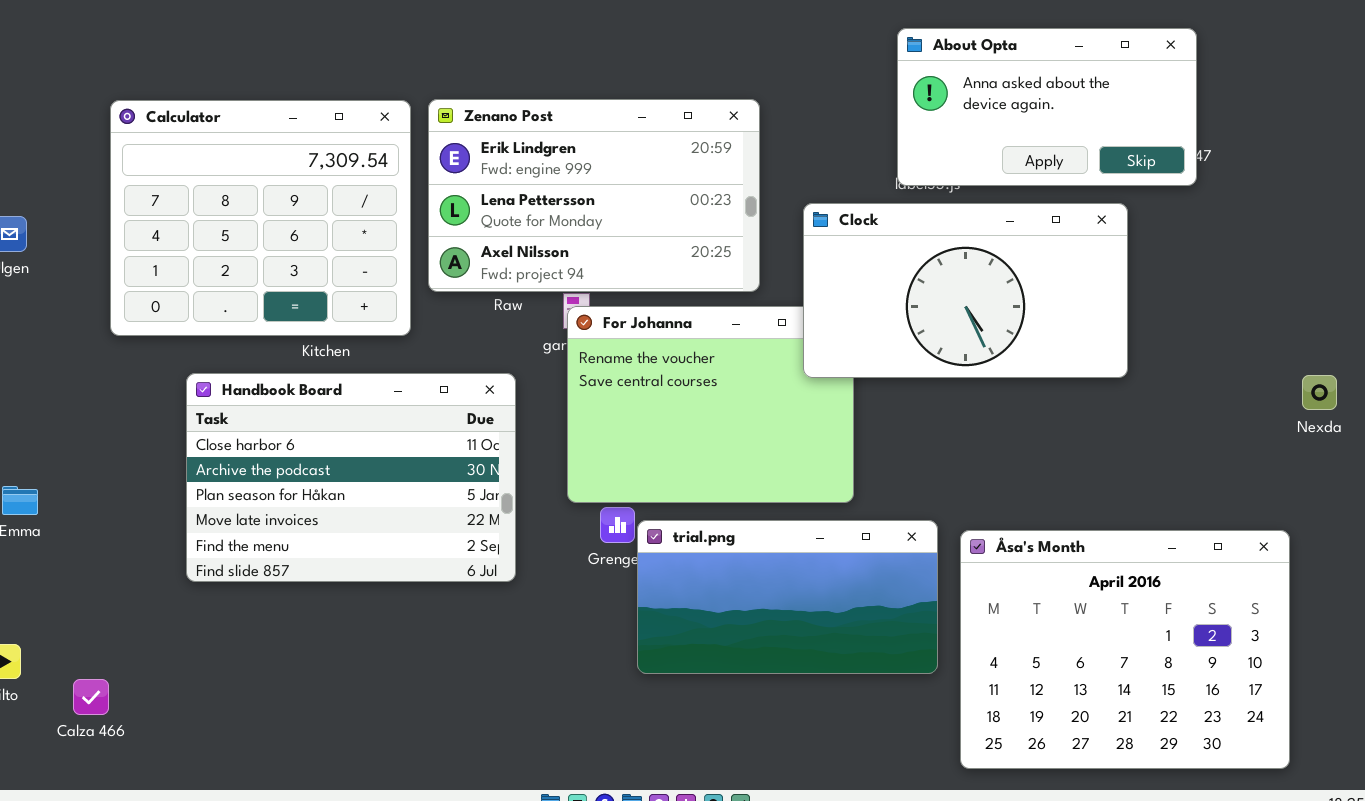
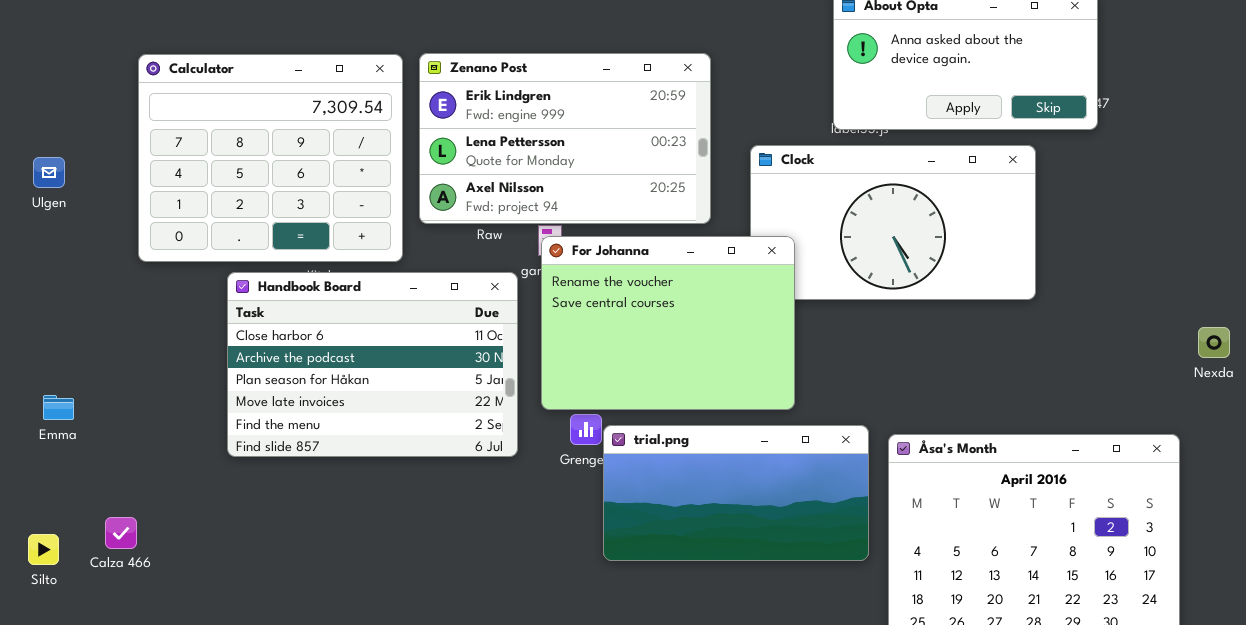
For Johanna: [567,306,854,503] -> [541,236,795,410], raised
Handbook Board: [186,373,516,582] -> [227,272,518,457], moved
Nexda: [1302,375,1337,410] -> [1198,327,1230,358], moved
Calza 466: [73,679,109,715] -> [105,517,137,549], moved

